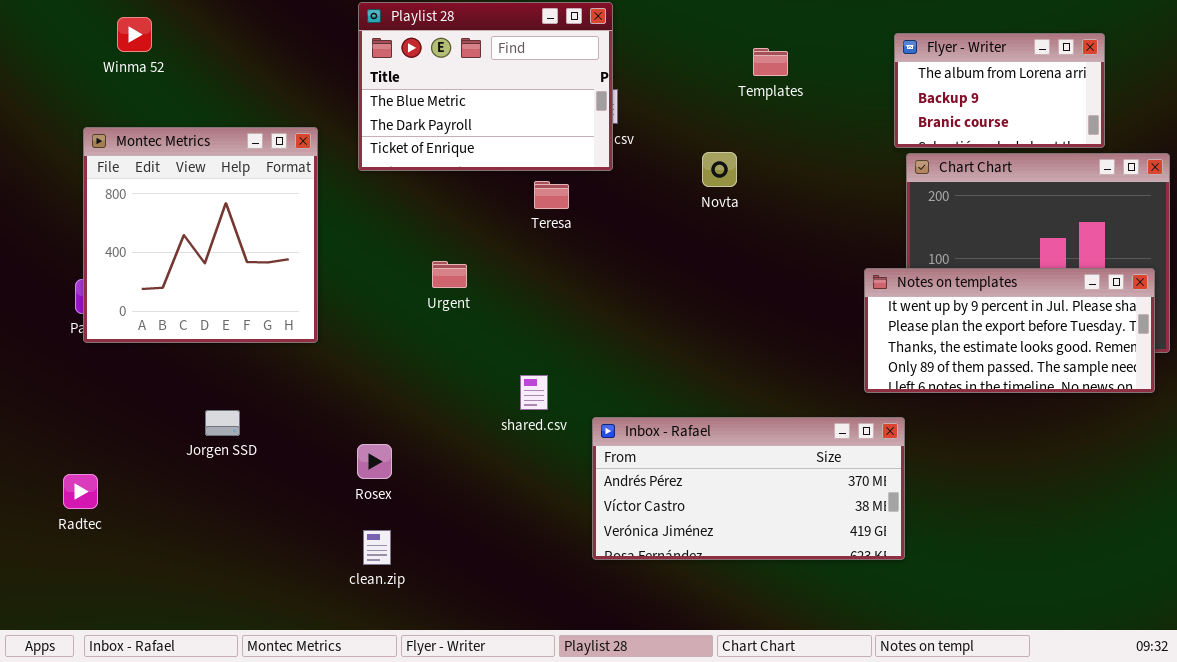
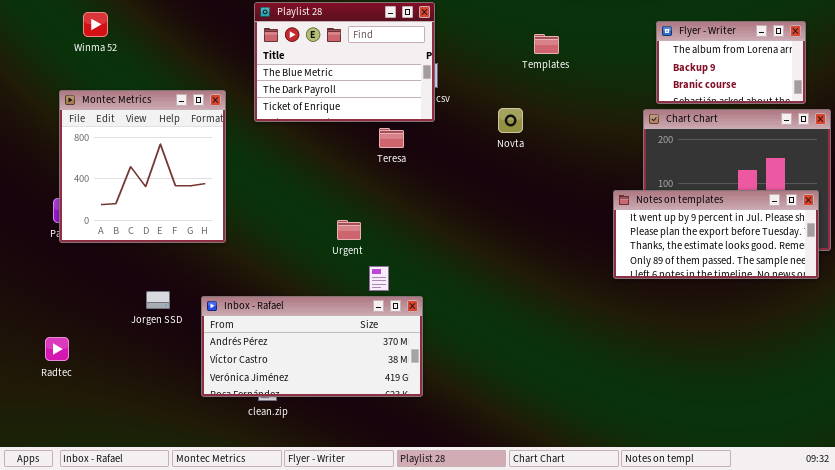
Flyer - Writer: [894,33,1105,148] -> [656,21,806,104], moved
Urgent: [432,261,467,288] -> [337,220,361,240], moved
Inbox - Rafael: [592,417,905,560] -> [201,296,423,397], moved

